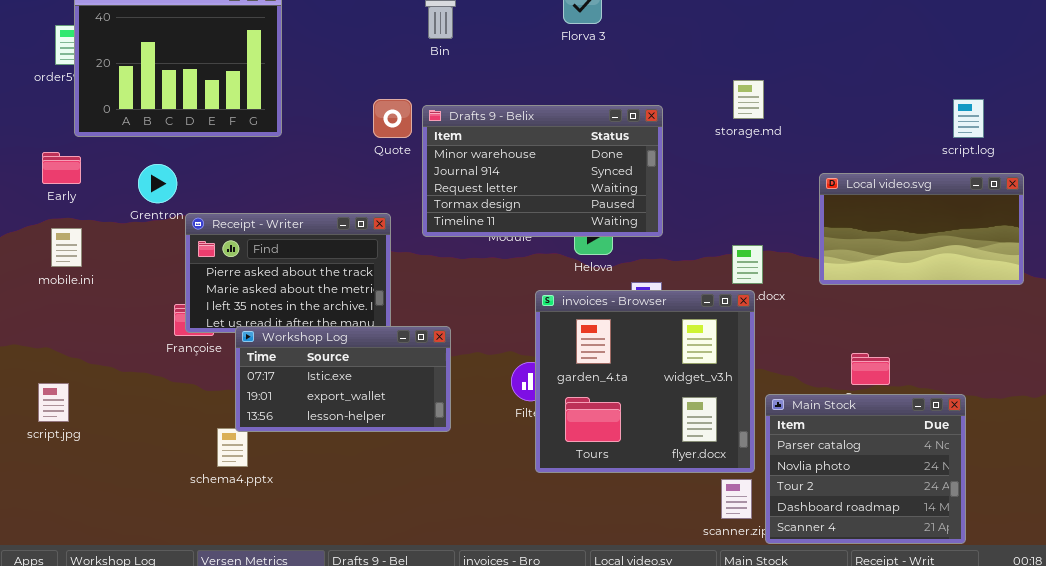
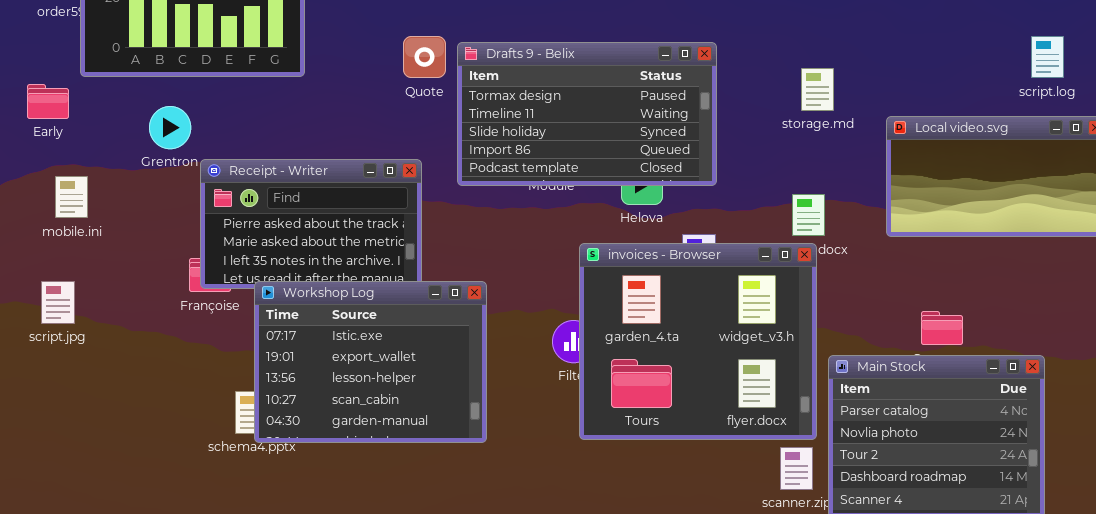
storage.md: [733,80,764,119] -> [801,68,834,111], moved
Drafts 9 - Belix: [422,105,663,237] -> [457,42,717,186], scrolled down 3 rows
Early: [42,152,81,184] -> [27,84,69,119], moved
Workshop Log: [235,326,451,432] -> [254,281,487,443], resized
script.jpg: [38,383,69,422] -> [41,281,75,324], moved

